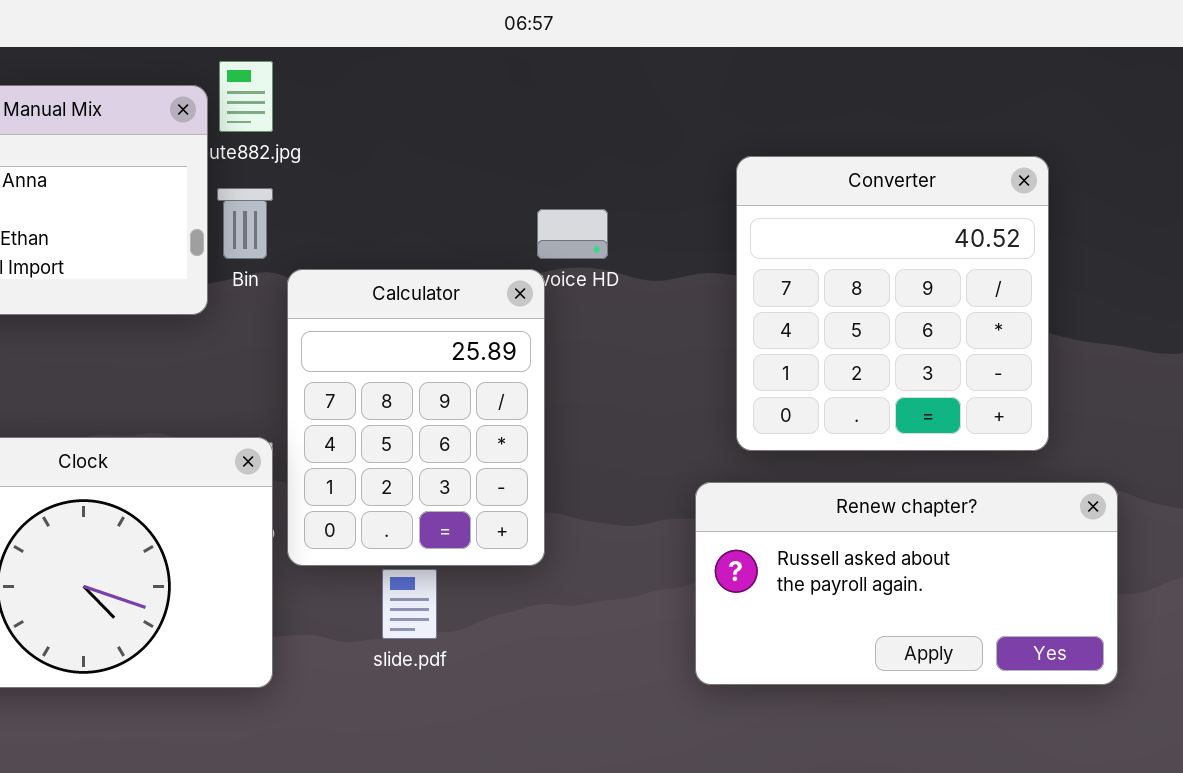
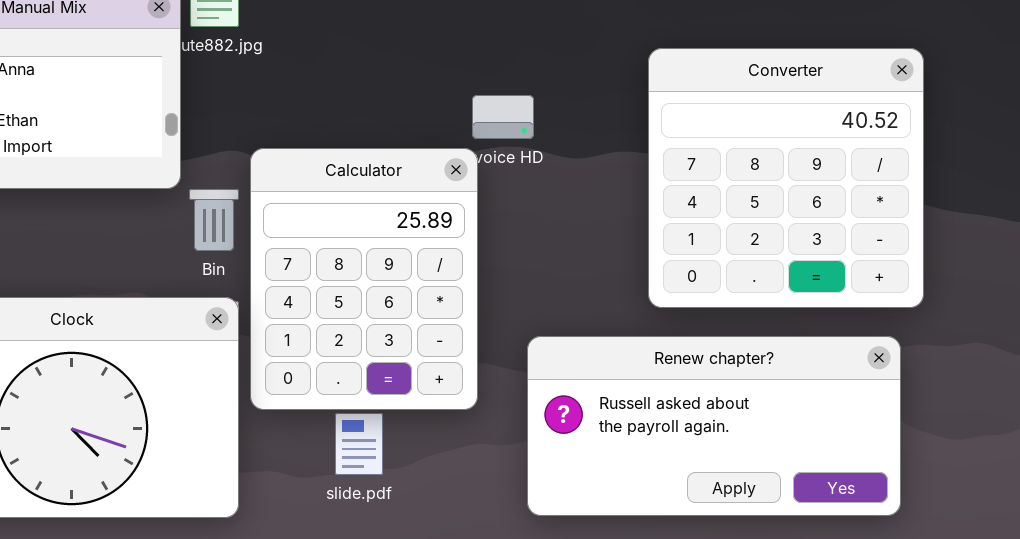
Bin: [217,188,273,259] -> [189,189,239,251], moved
Renew chapter?: [695,482,1118,685] -> [527,336,901,516], moved

